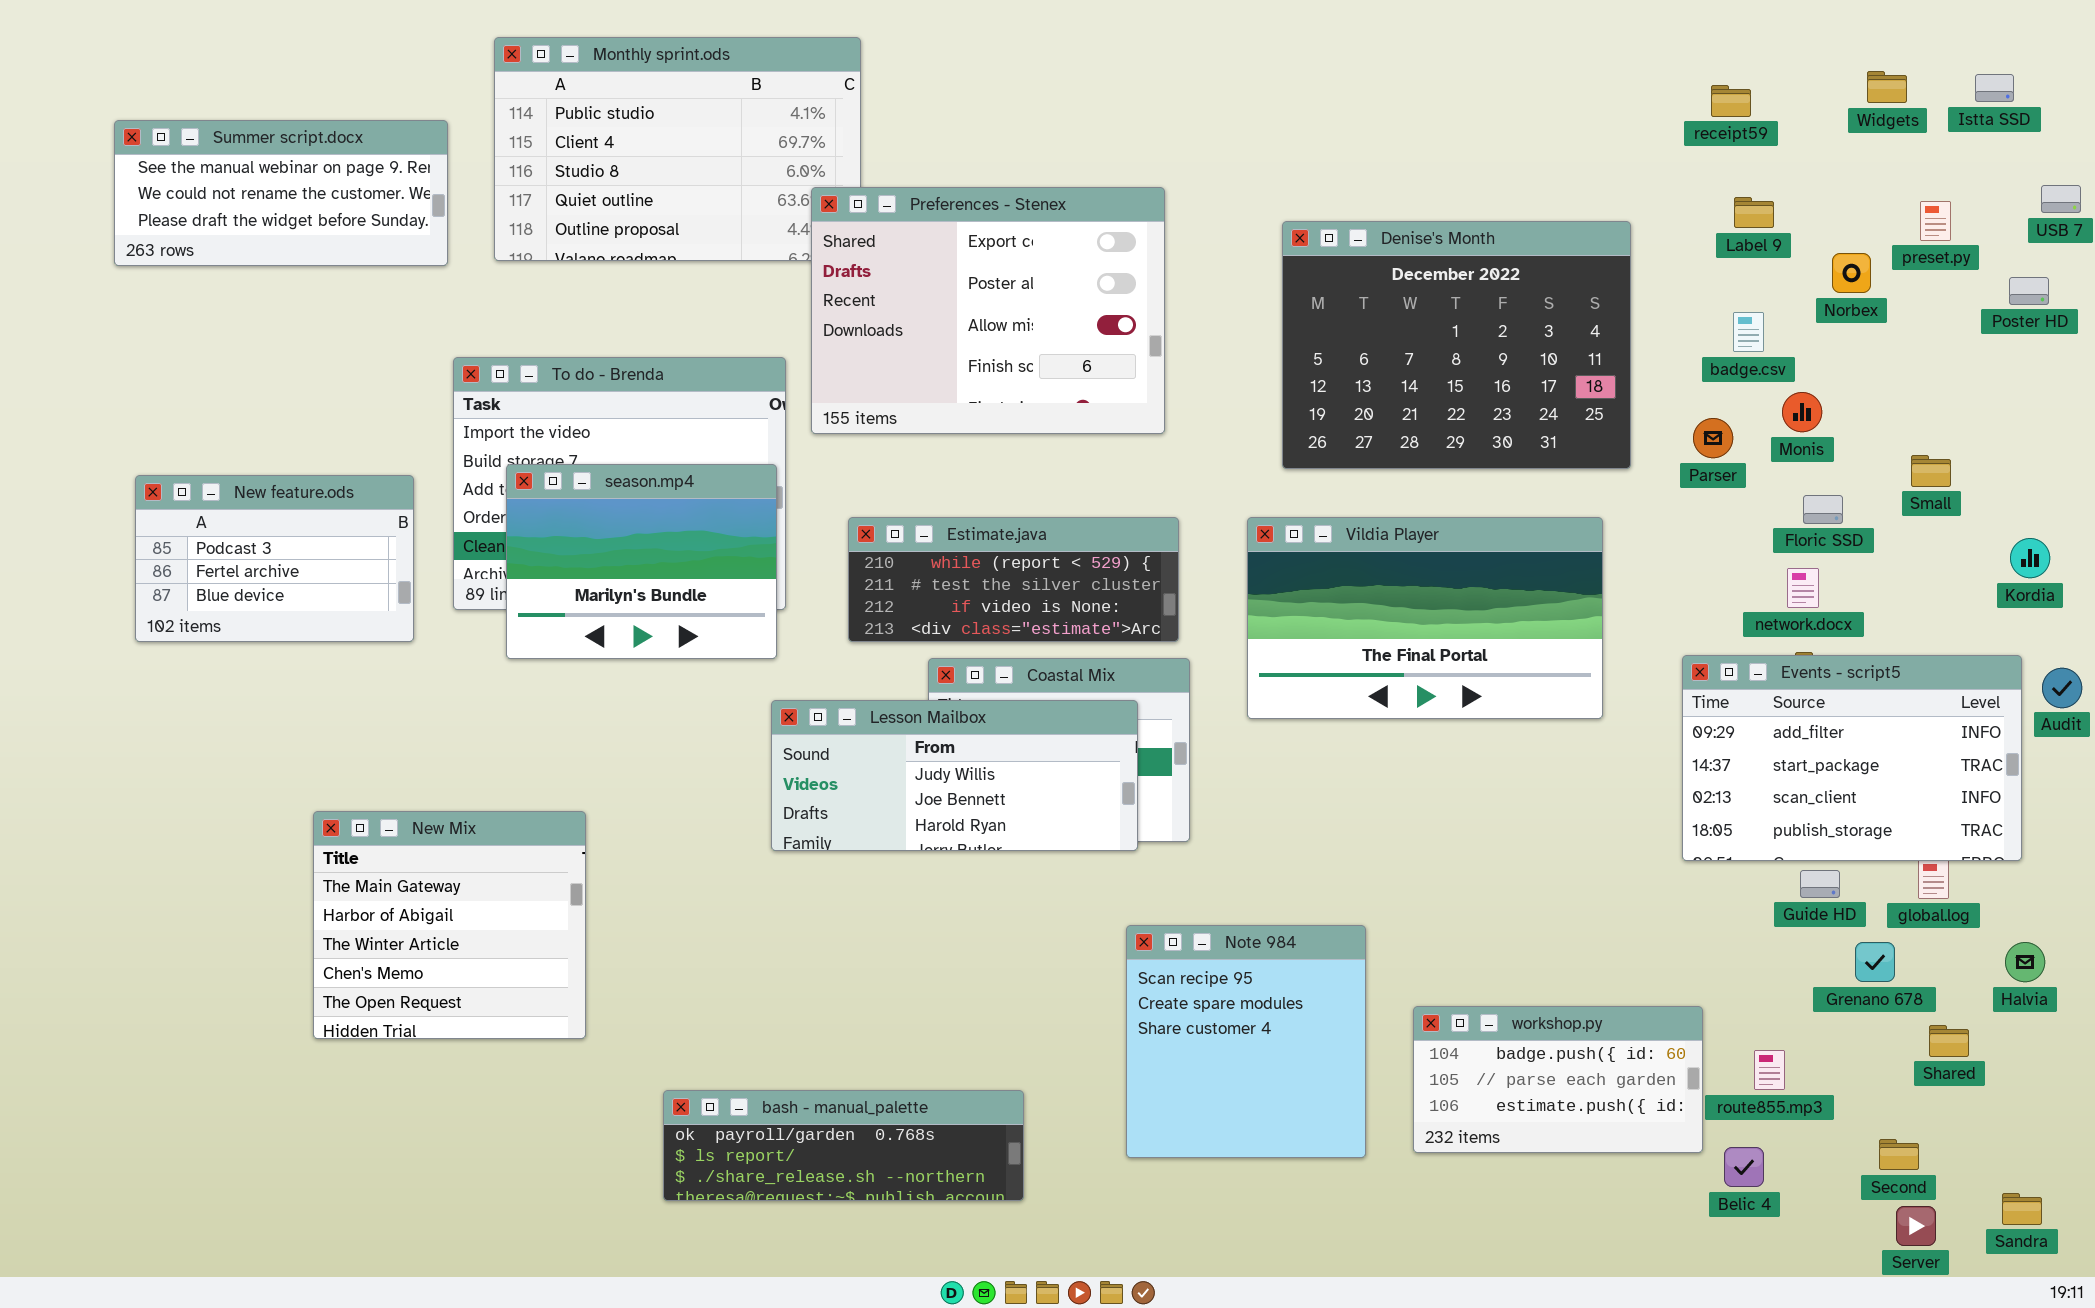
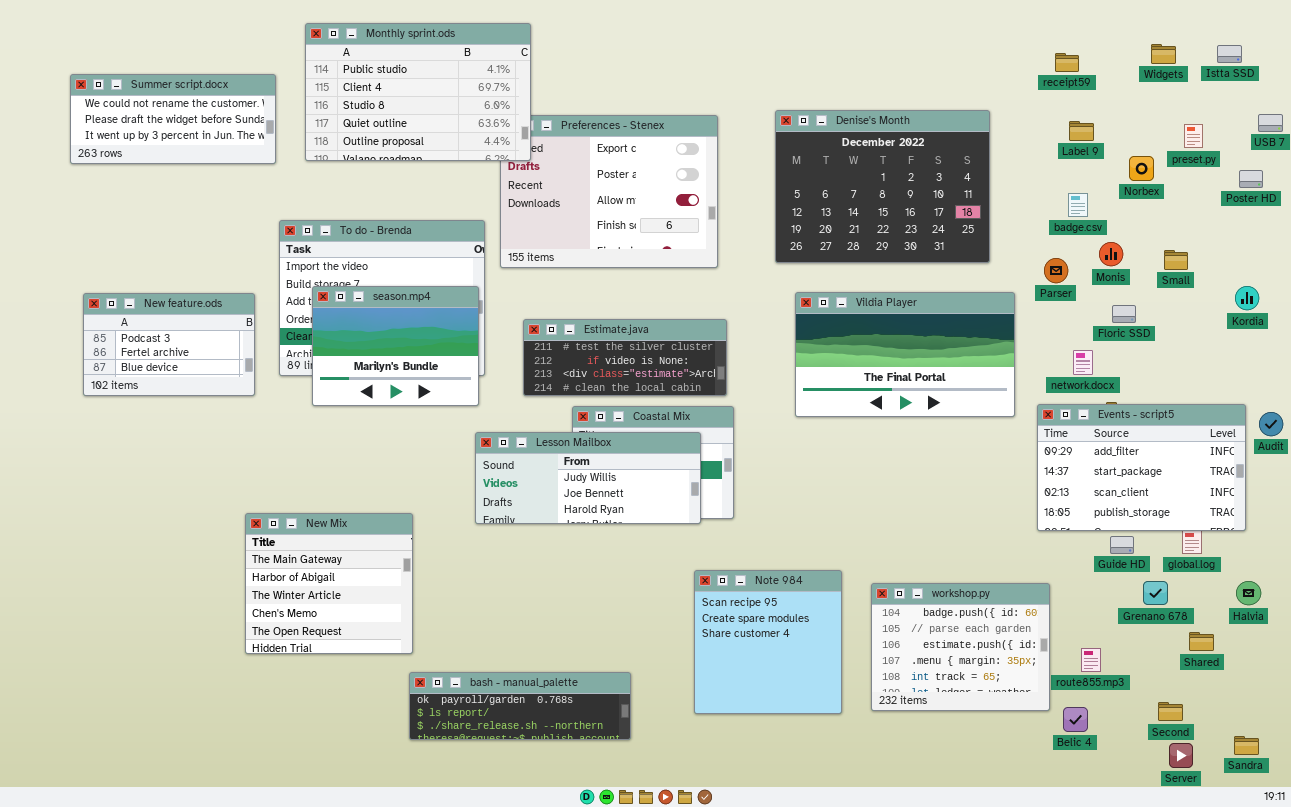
Monthly sprint.ods: [494,37,861,261] -> [305,23,531,161], raised
Summer script.docx: [114,120,448,266] -> [70,74,276,164], scrolled down 1 row
Denise's Month: [1282,221,1631,469] -> [775,110,990,263], moved
Small: [1911,455,1951,487] -> [1164,250,1188,270], moved
Estimate.java: [848,517,1179,642] -> [523,319,727,396], scrolled down 1 row
Vildia Player: [1247,517,1603,719] -> [795,292,1015,417], moved
Kordia: [2010,538,2050,578] -> [1235,286,1259,310], moved
network.docx: [1787,568,1819,608] -> [1073,350,1093,375], moved
New Mix: [313,811,586,1039] -> [245,513,413,654], moved
workshop.py: [1413,1006,1703,1153] -> [871,583,1050,711], resized

